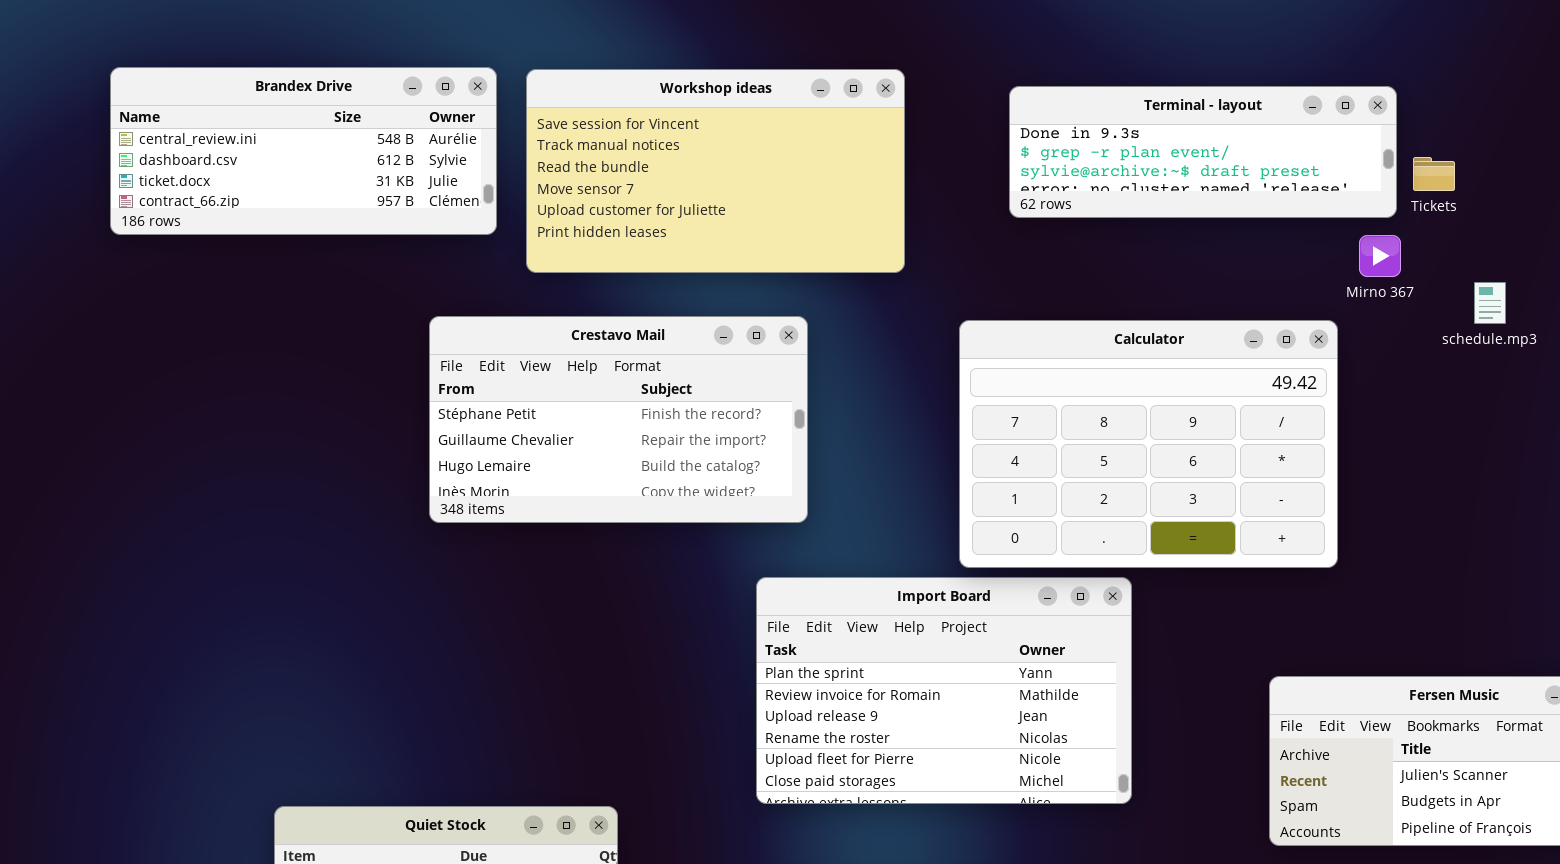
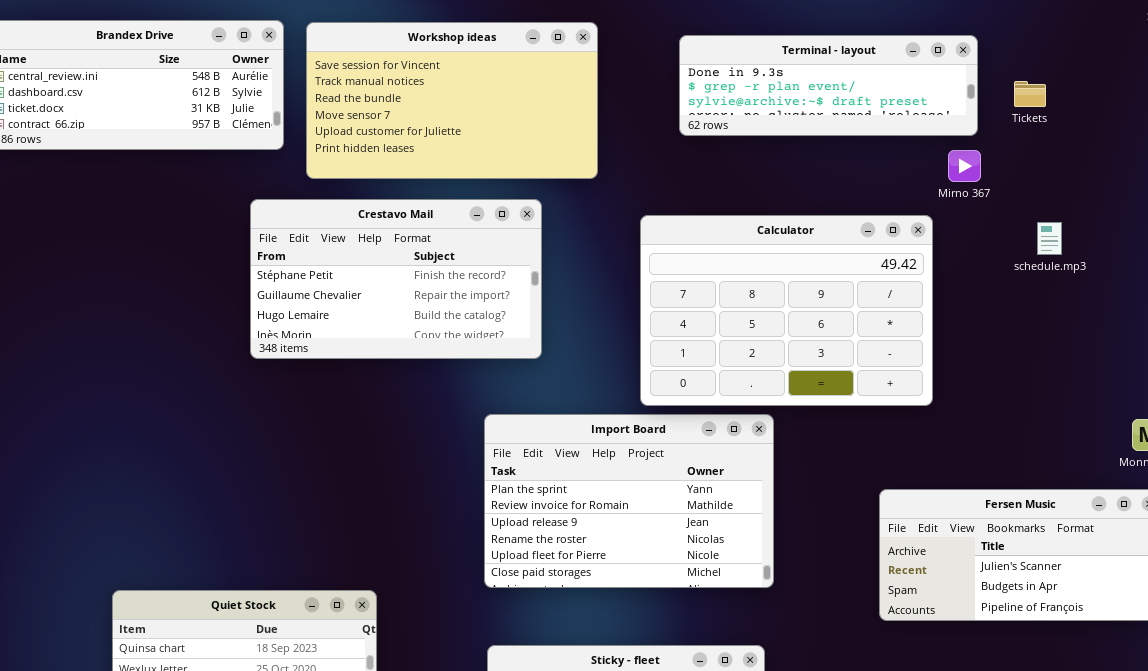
Tickets: [1413,157,1455,191] -> [1014,81,1046,107], moved
schedule.mp3: [1474,282,1506,324] -> [1037,222,1062,255], moved
Crestavo Mail: [429,316,808,523] -> [250,199,542,359], moved

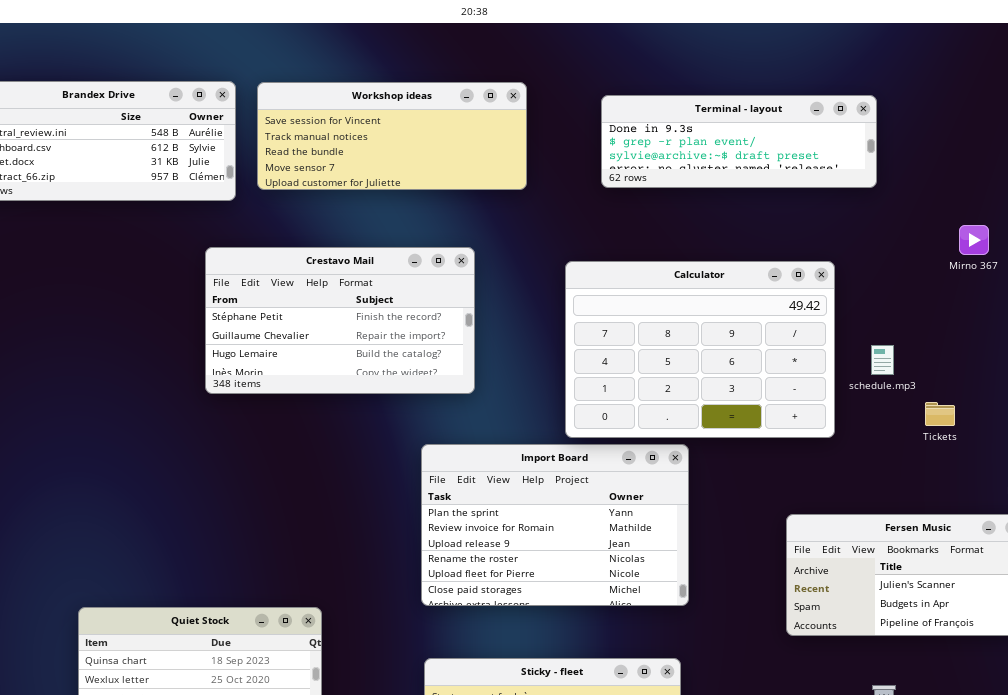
Workshop ideas: [306,22,598,179] -> [257,82,527,190], resized
Tickets: [1014,81,1046,107] -> [925,402,955,426], moved
Mirno 367: [948,150,981,182] -> [959,225,989,255], moved
schedule.mp3: [1037,222,1062,255] -> [871,345,894,375], moved

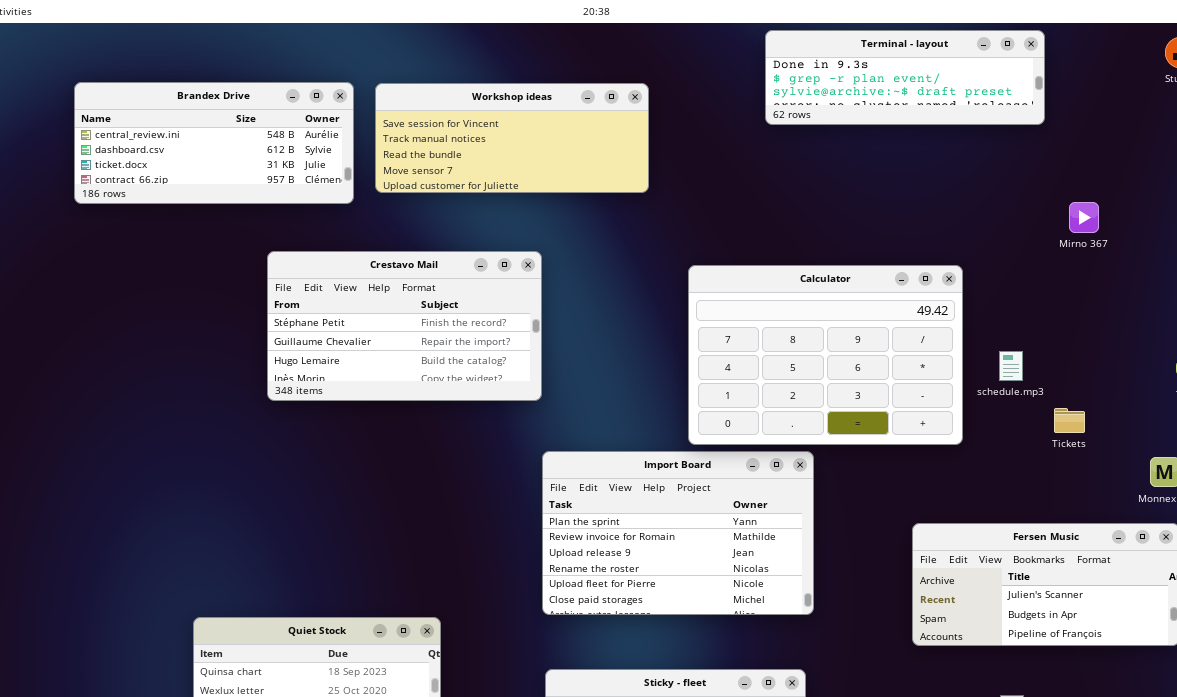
Terminal - layout: [601,95,877,188] -> [765,30,1045,125], moved
Mirno 367: [959,225,989,255] -> [1069,202,1099,233], moved
Crestavo Mail: [205,247,475,394] -> [267,251,542,401], moved

